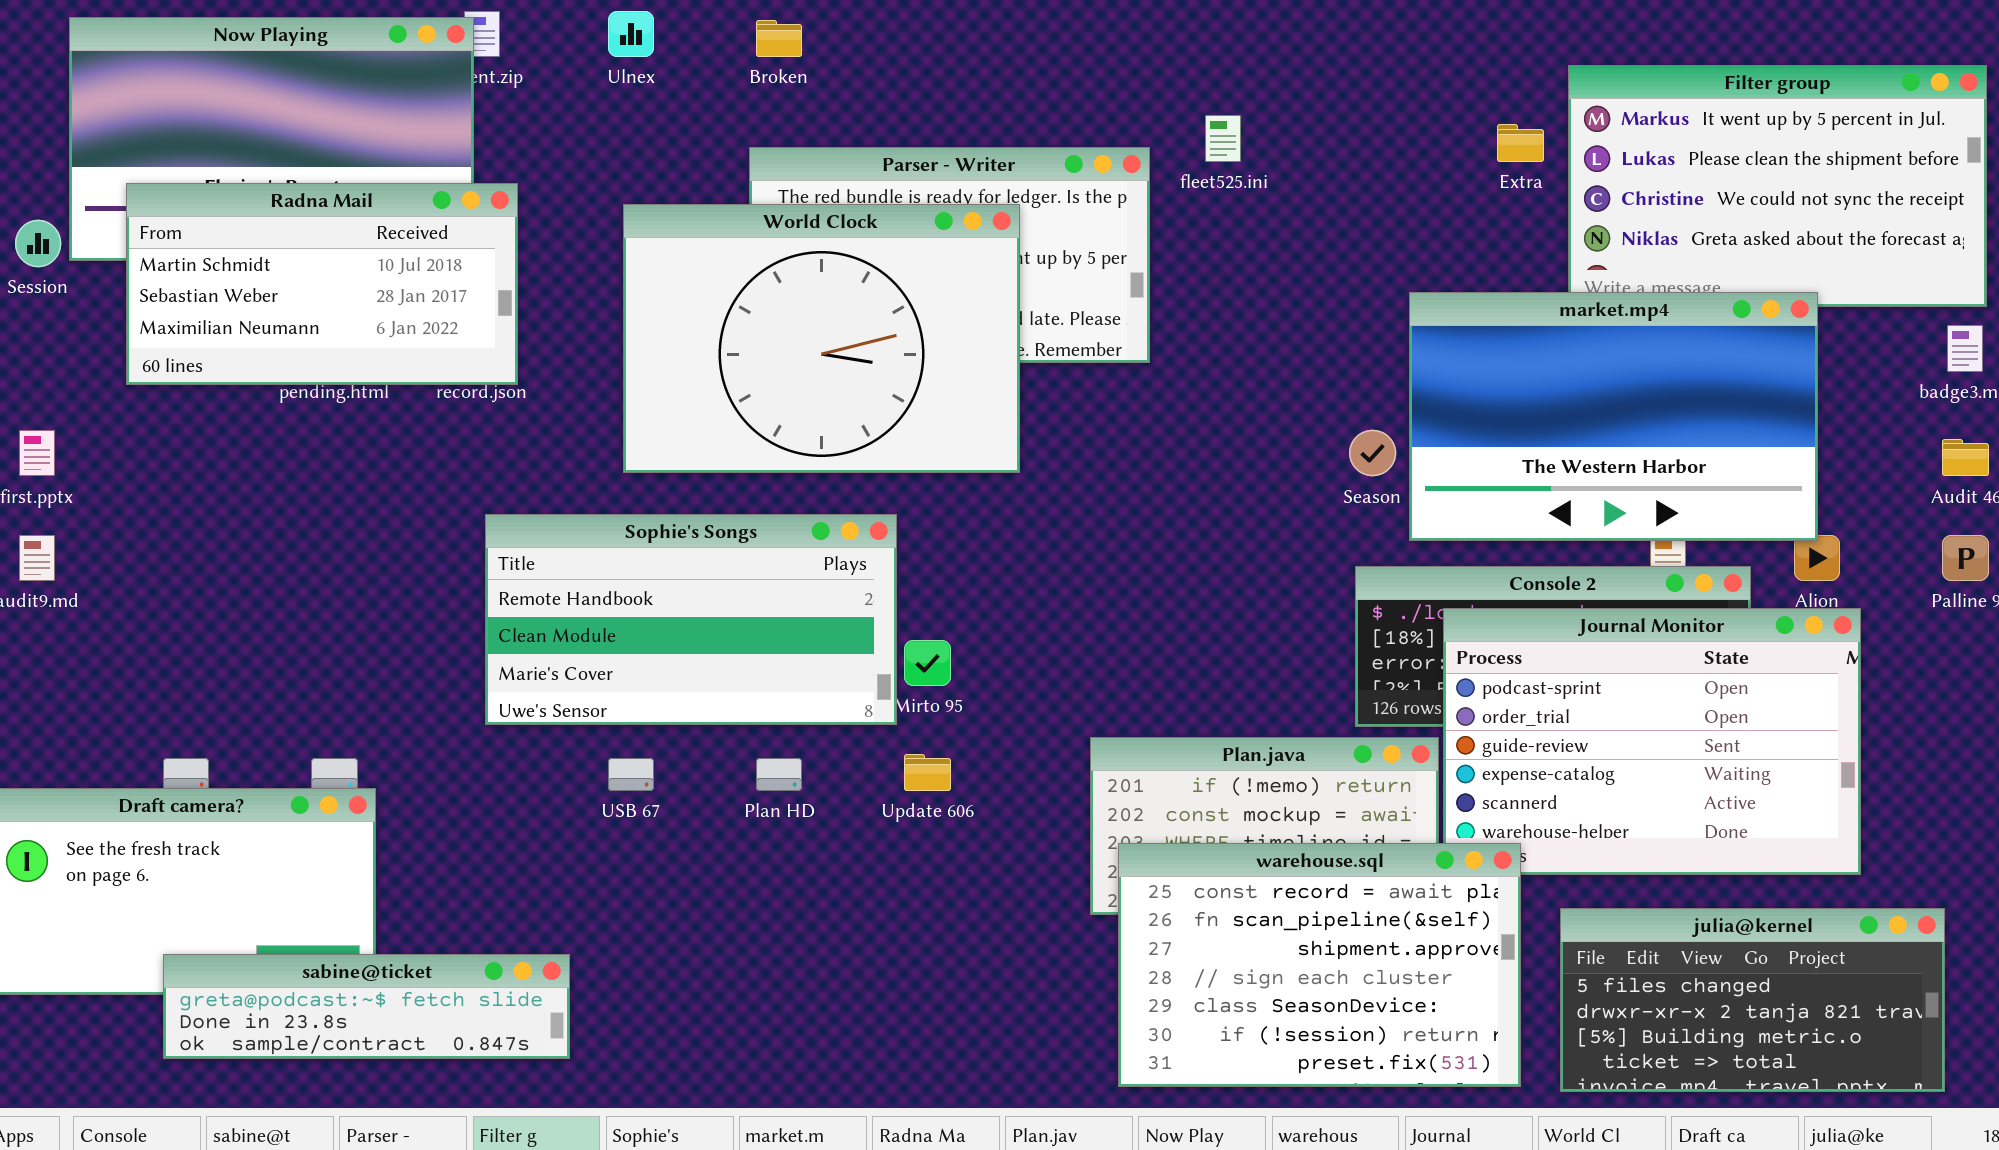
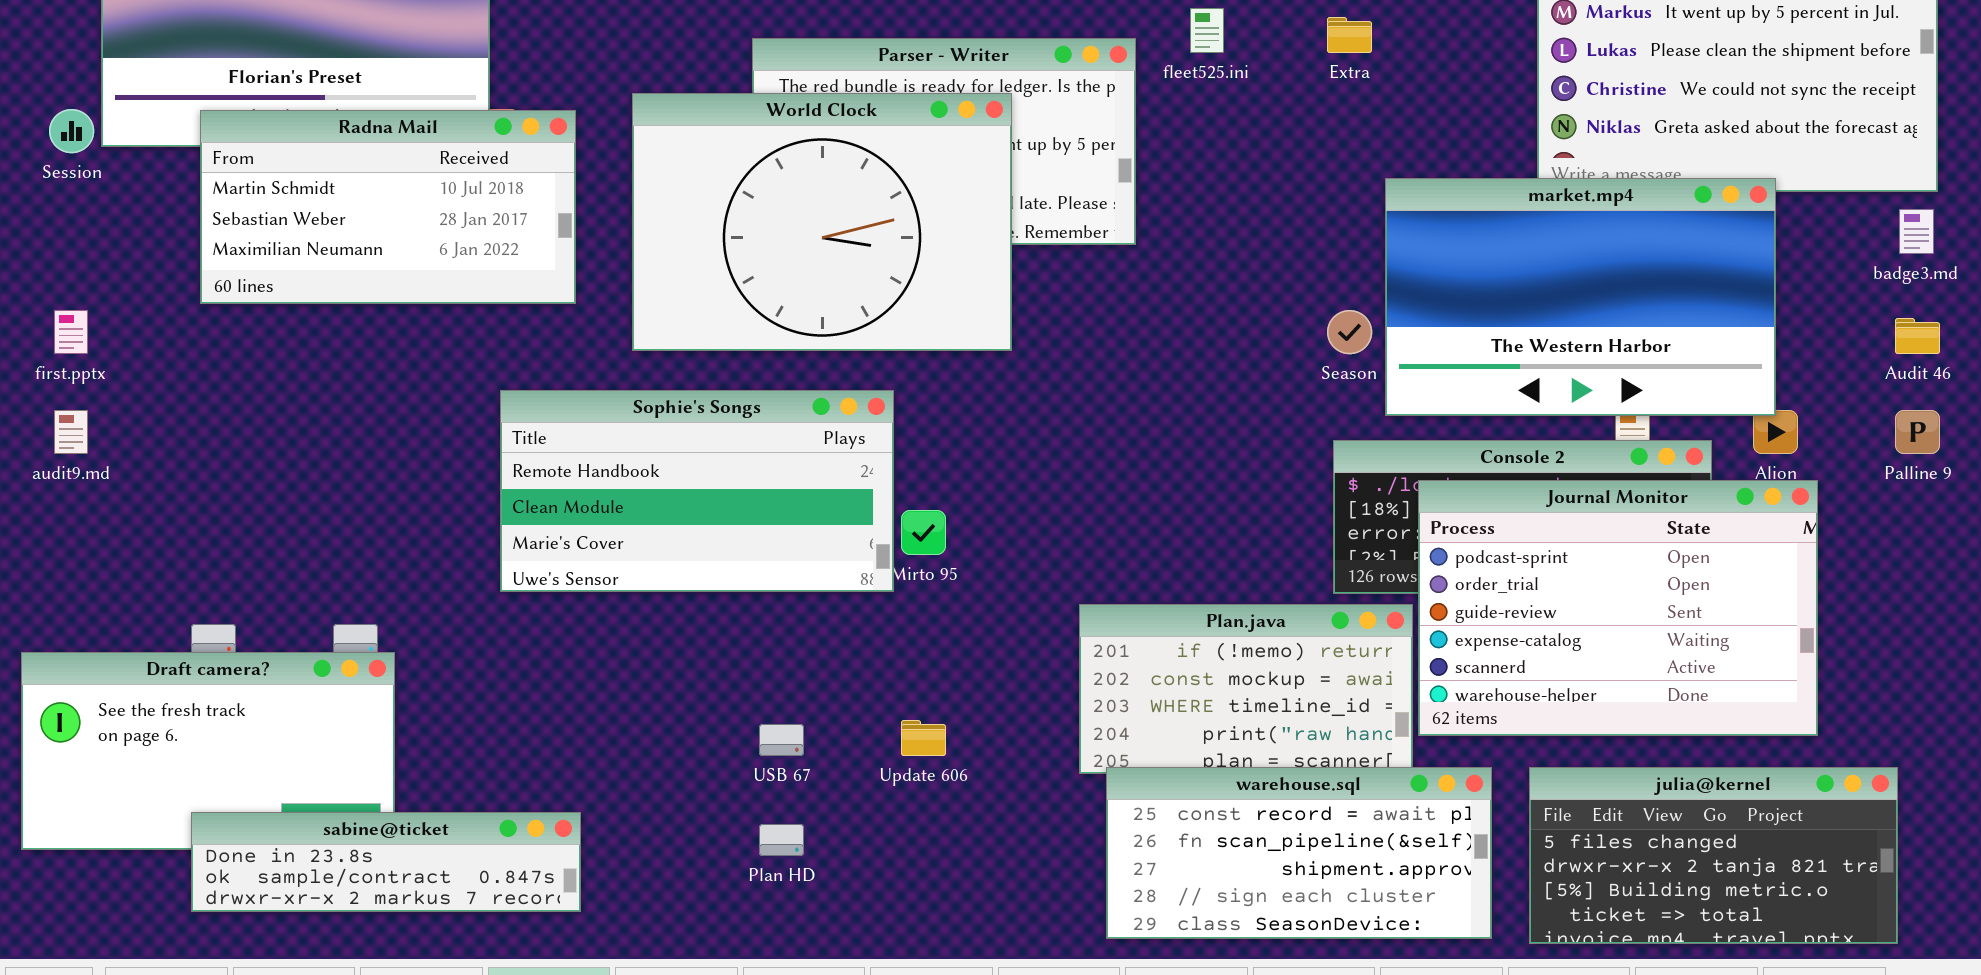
Extra: [1497,124,1544,162] -> [1327,17,1372,53], moved
Radna Mail: [126,183,518,385] -> [200,110,576,304], moved
Update 606: [904,754,951,791] -> [901,720,946,756], moved
USB 67: [608,758,654,791] -> [759,724,804,756], moved
Plan HD: [756,758,802,791] -> [759,824,804,856], moved
warehouse.sql: [1118,843,1521,1087] -> [1106,767,1492,939], resized
sabine@ticket: [163,954,570,1059] -> [191,812,581,912], scrolled down 1 row

